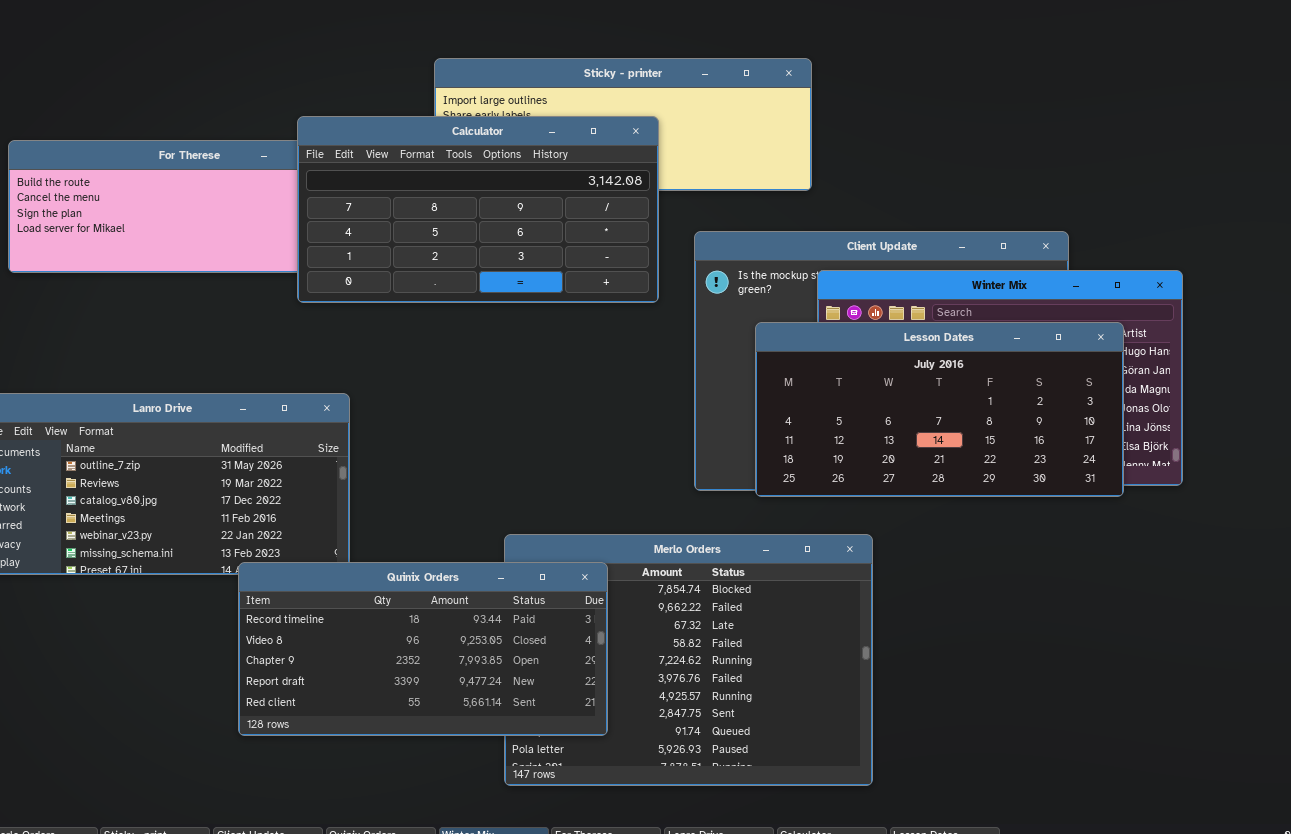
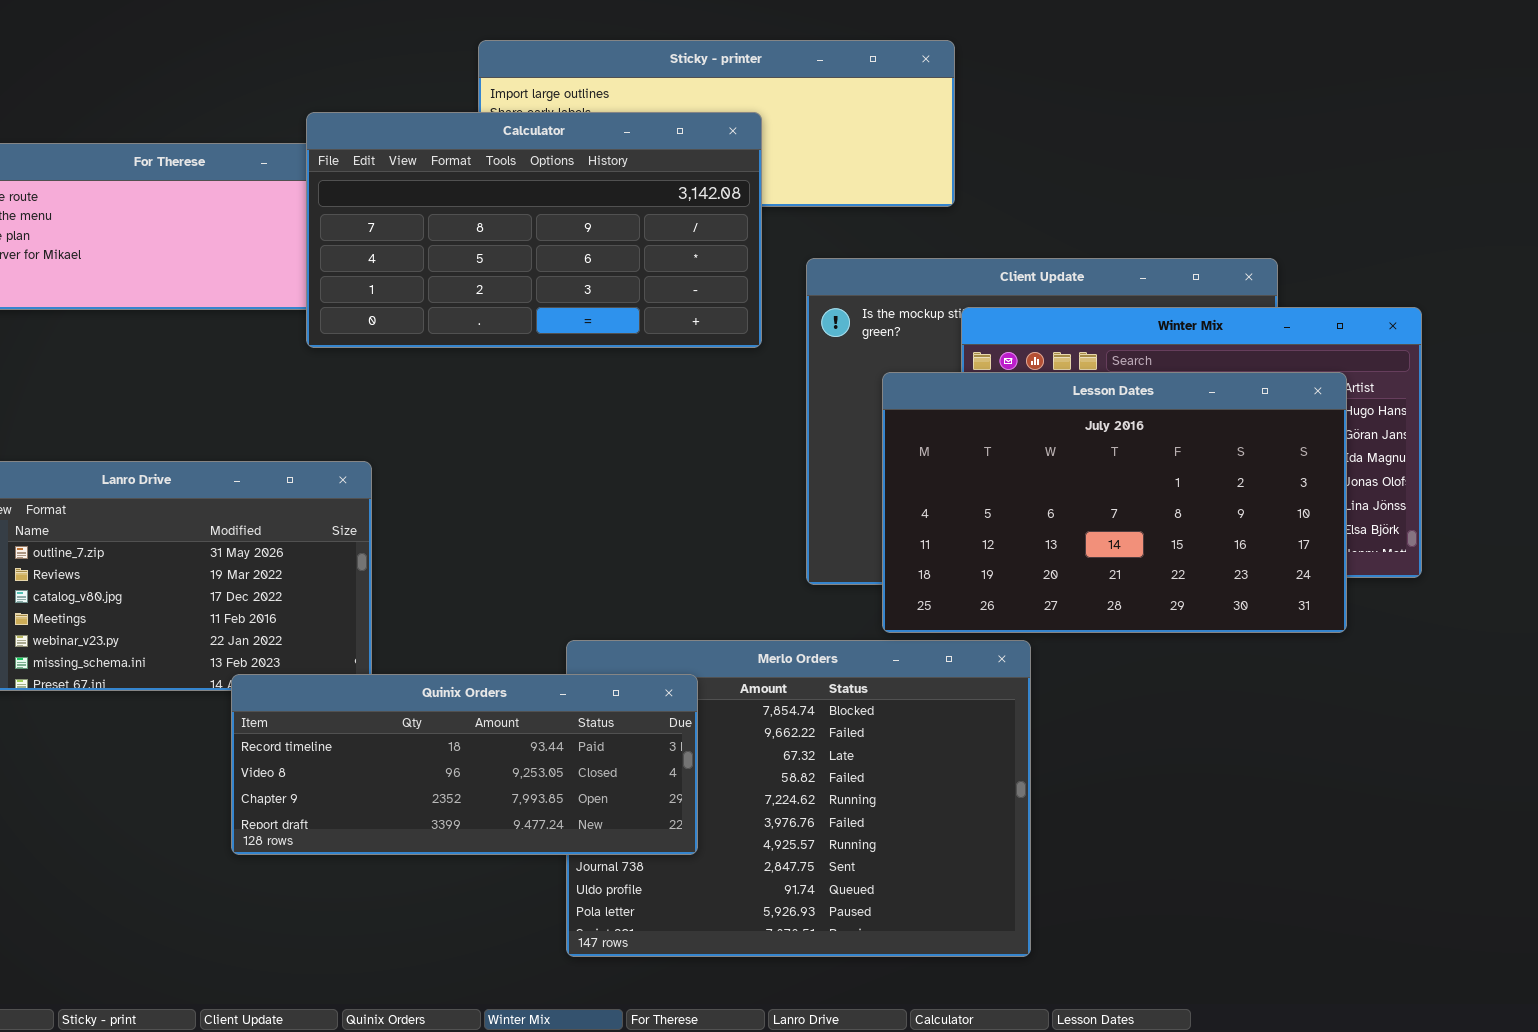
Lesson Dates: [755,322,1124,497] -> [882,372,1347,633], resized
Quinix Orders: [238,562,608,736] -> [231,674,698,855], resized

